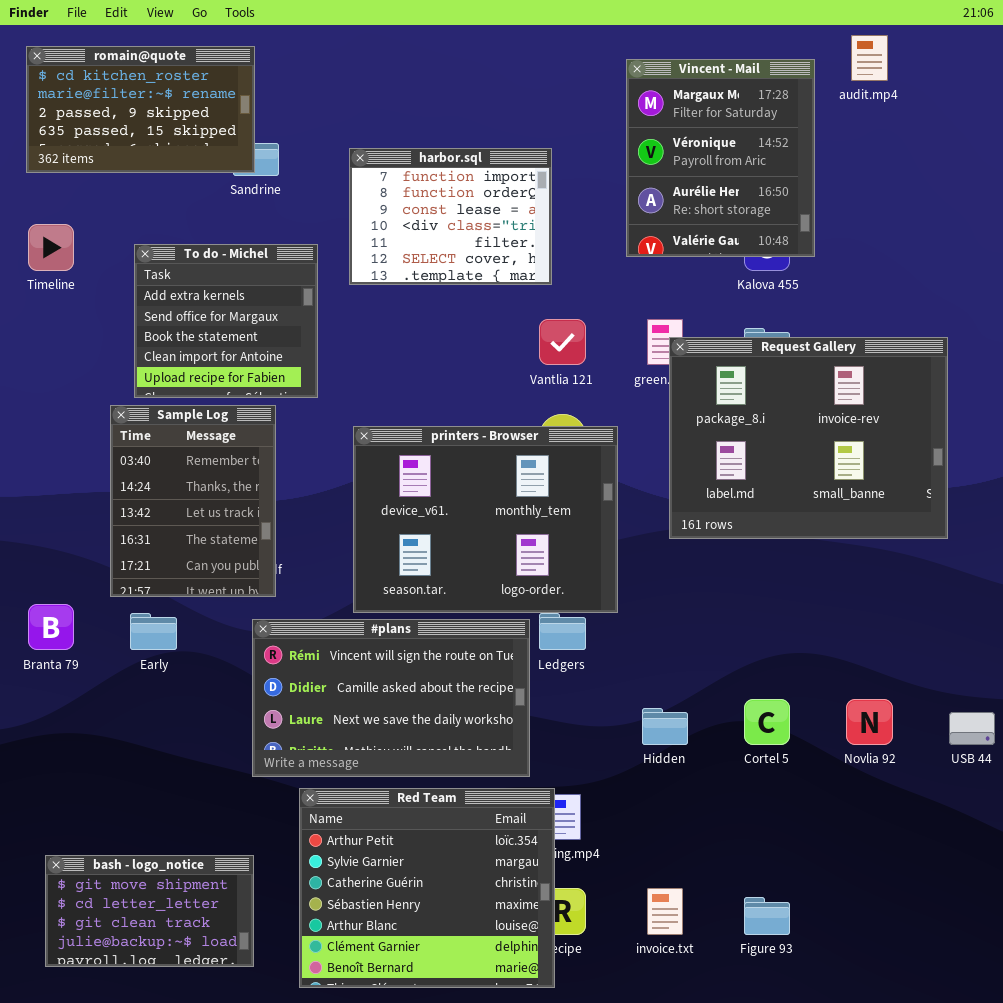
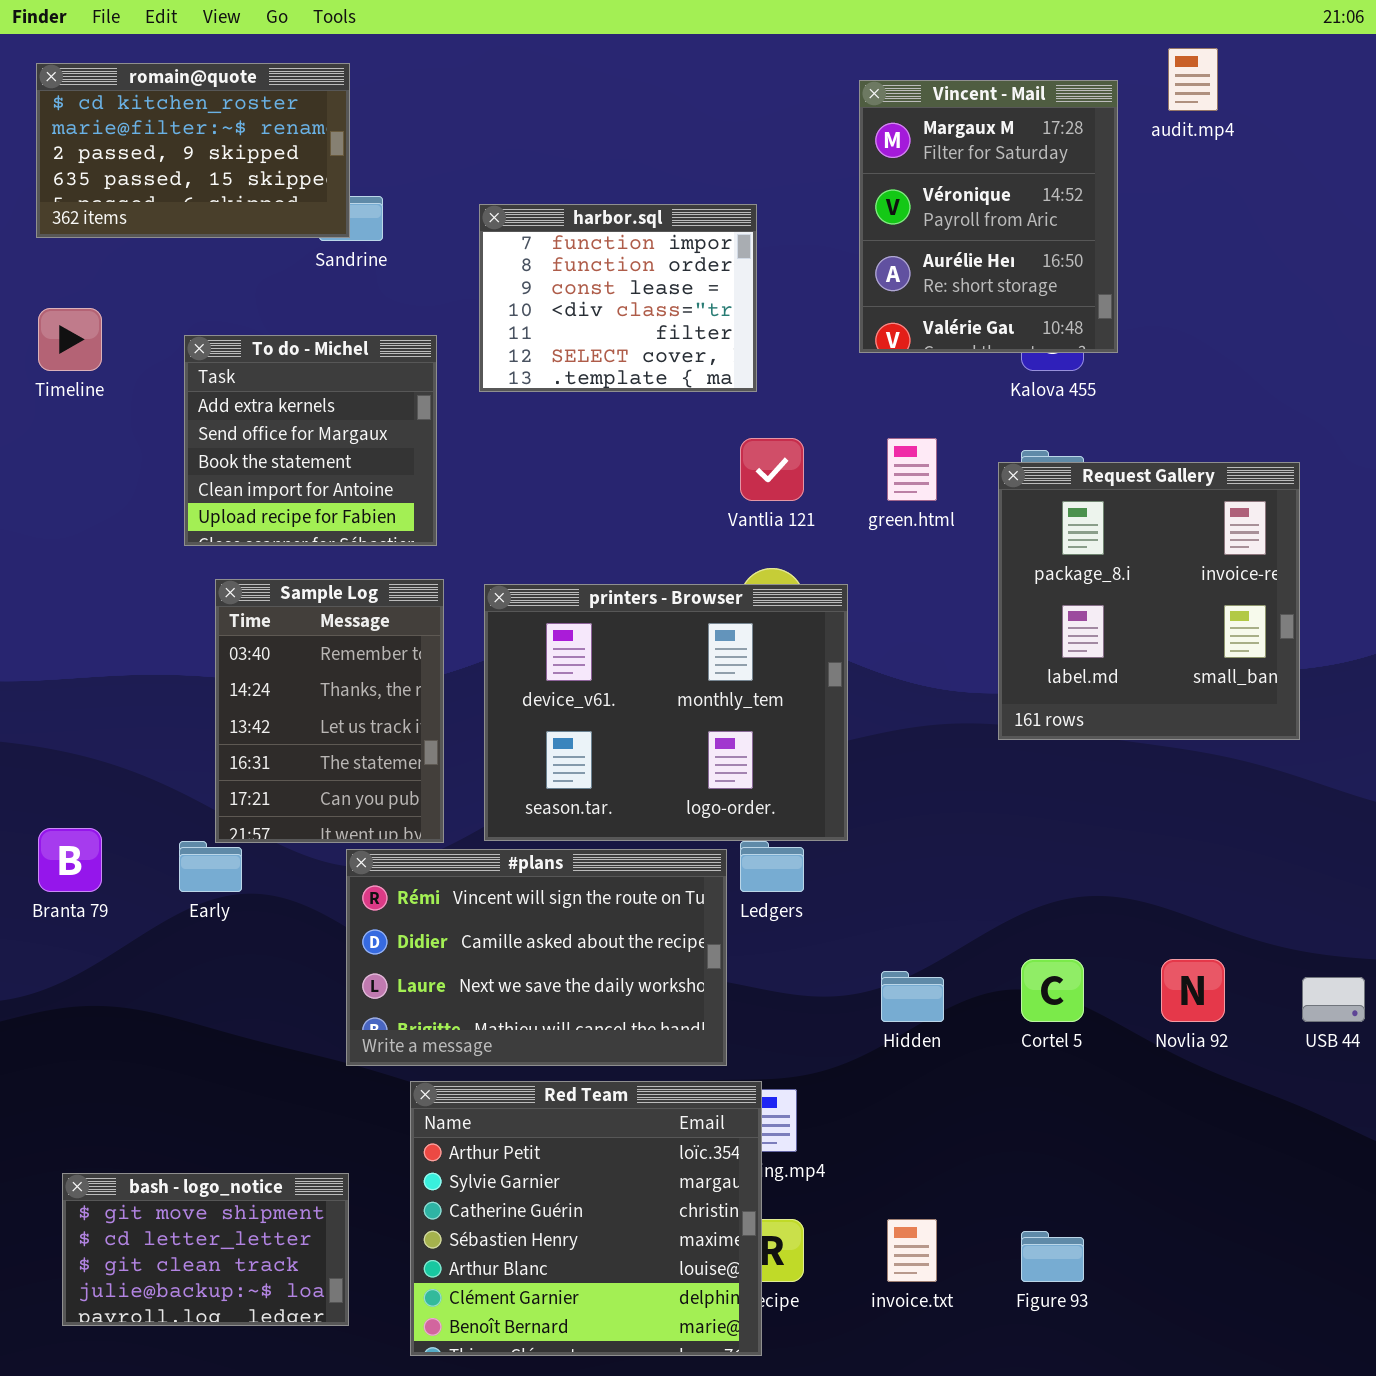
Request Gallery: [669,337,948,539] -> [998,462,1300,740], resized
Sample Log: [110,405,276,597] -> [215,579,444,843], moved

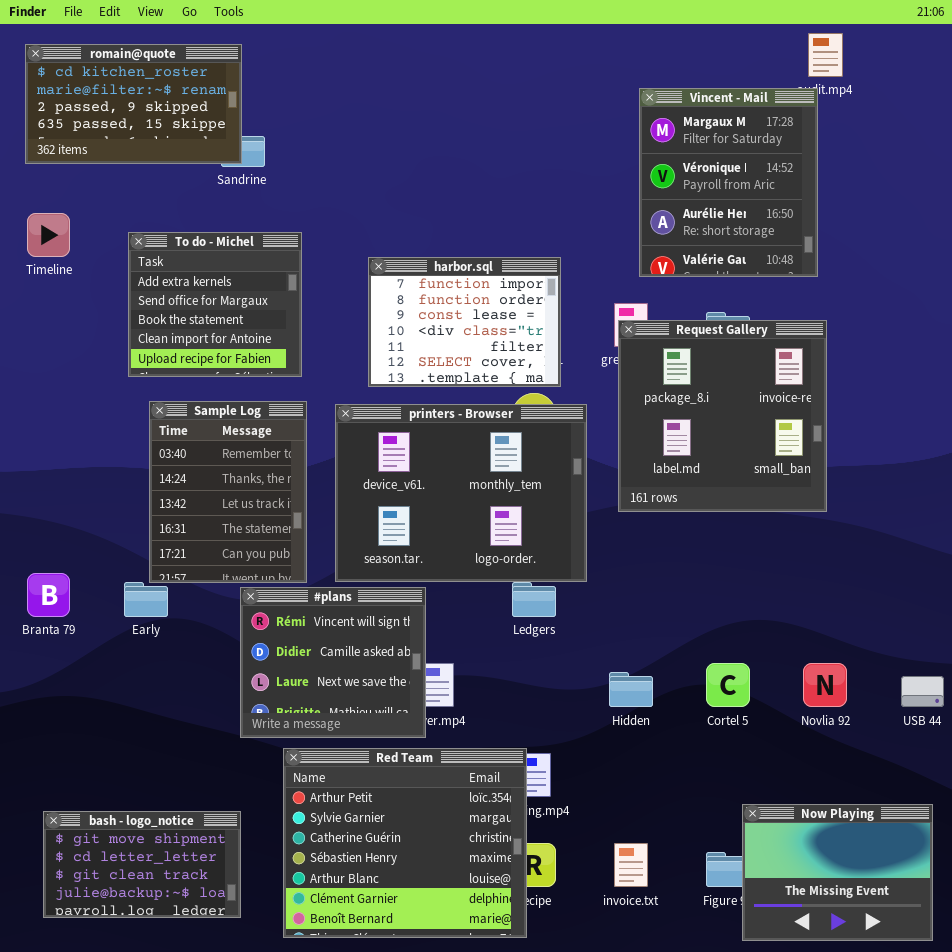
Vincent - Mail: [859,80,1118,353] -> [639,88,818,277], moved
harbor.sql: [479,204,757,392] -> [368,257,561,387], moved
Request Gallery: [998,462,1300,740] -> [618,320,827,512], moved
#plans: [346,849,727,1066] -> [240,587,426,738], resized
Now Playing: none -> [742,804,933,941], opened

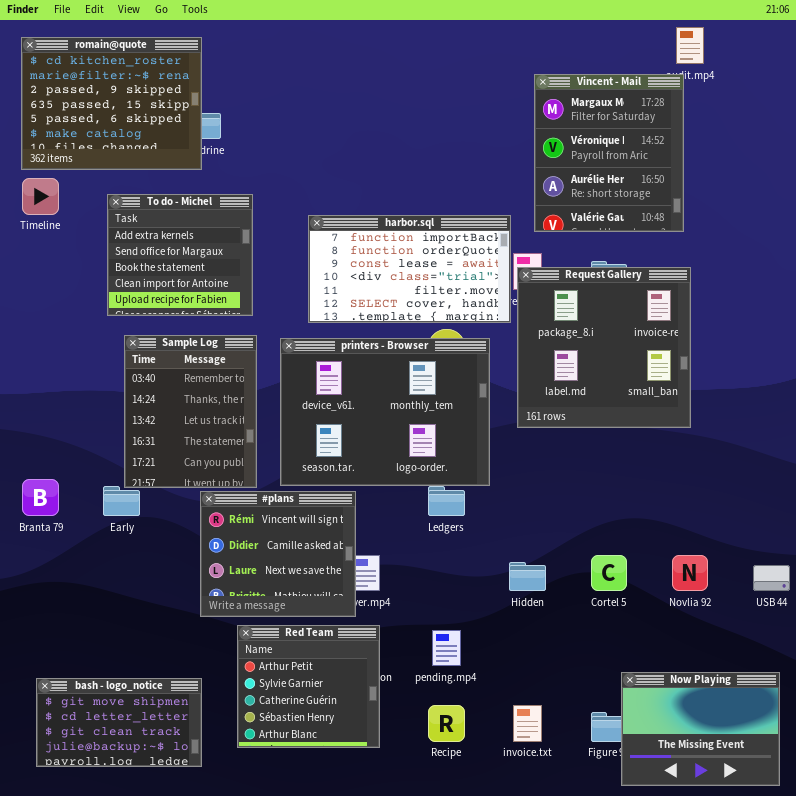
romain@quote: [25,44,242,164] -> [21,37,202,170], resized
harbor.sql: [368,257,561,387] -> [308,215,511,323], resized
Red Team: [283,748,527,938] -> [237,625,380,748], resized

